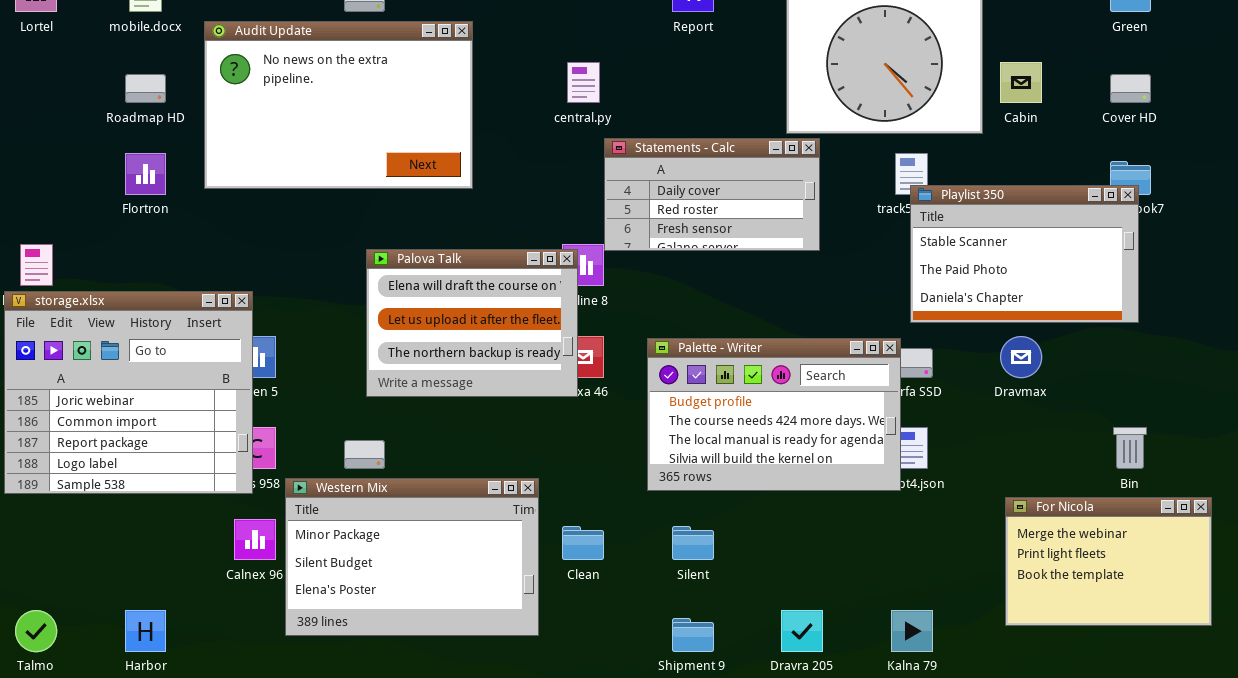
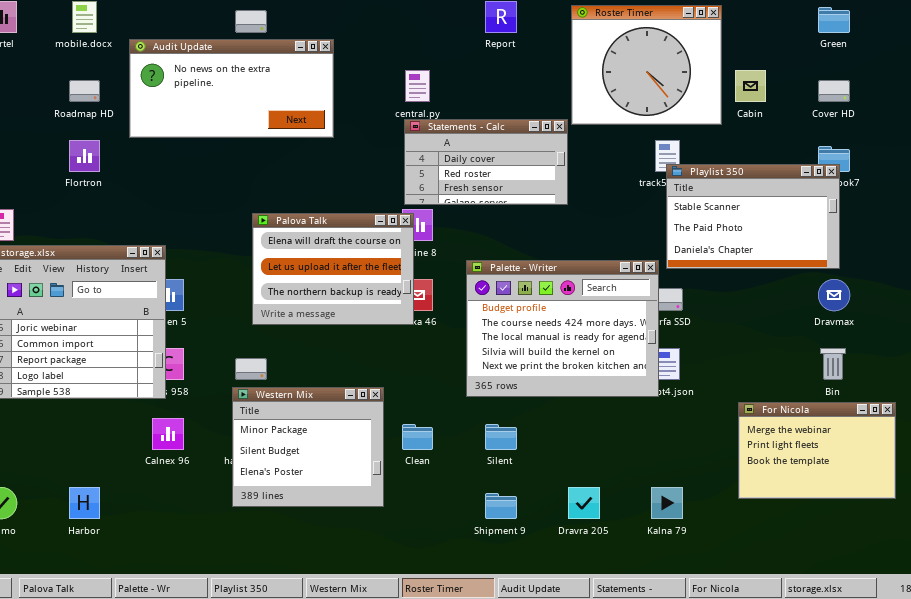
Audit Update: [204,21,473,189] -> [129,39,334,138], resized
Statements - Calc: [604,138,820,251] -> [404,119,568,205], moved
Dravmax: [1000,336,1042,378] -> [818,279,850,311], moved
Palette - Writer: [647,338,901,491] -> [466,260,659,397], resized
Western Mix: [285,478,539,636] -> [232,387,384,507], resized

